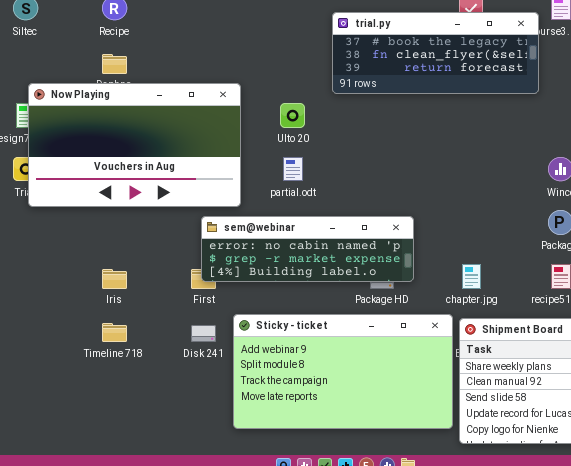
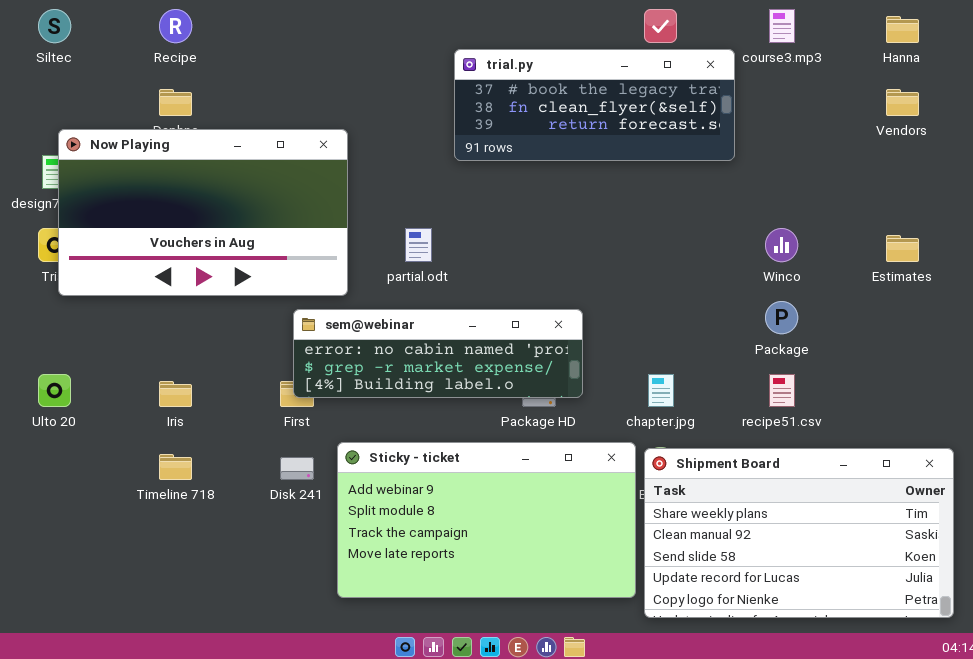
trial.py: [332,12,539,94] -> [454,49,735,161], moved
Ulto 20: [280,103,305,128] -> [38,374,71,407], moved

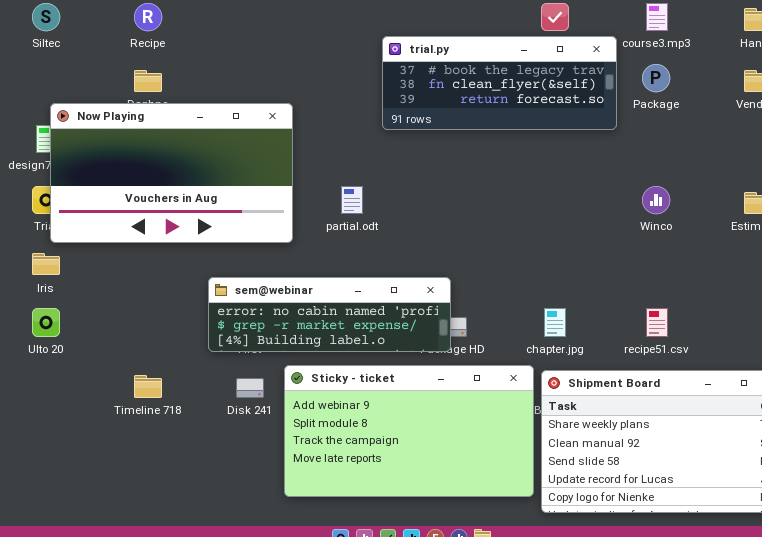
Package: [765,301,798,334] -> [642,64,670,92], moved
sem@webinar: [293,309,583,398] -> [208,277,451,352], moved
Iris: [159,381,192,407] -> [32,253,60,275], moved

